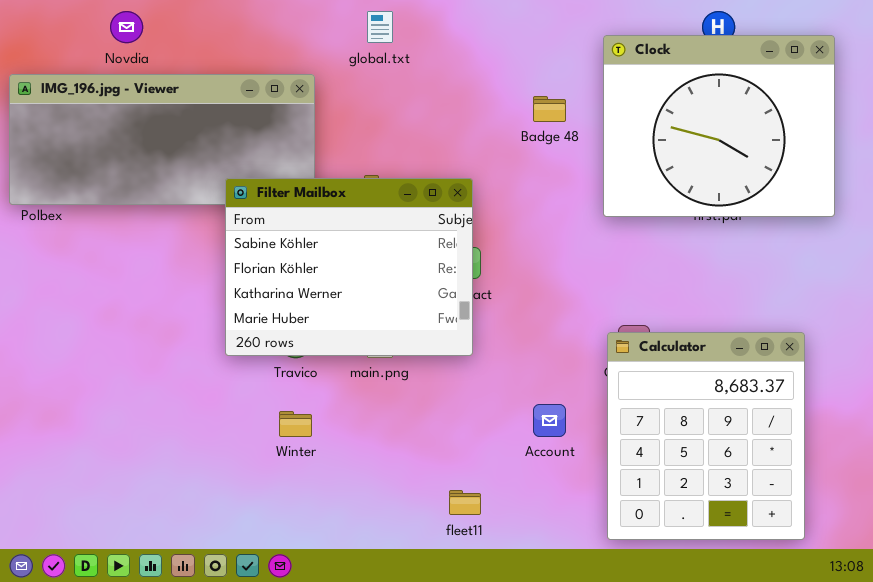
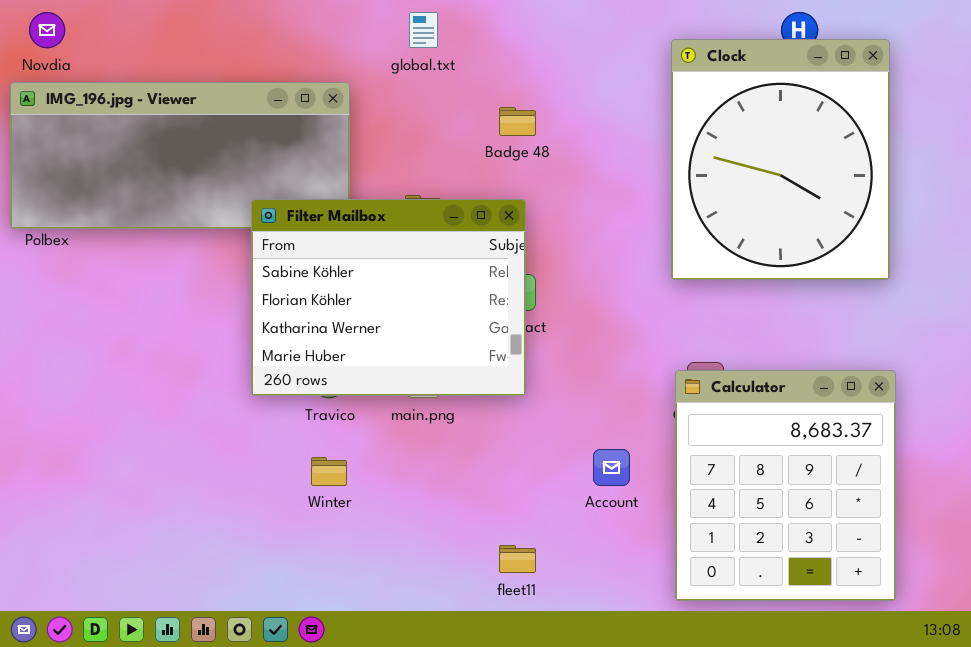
Novdia: [110,11,143,43] -> [29,12,65,48], moved
Clock: [603,35,835,217] -> [671,39,890,280], resized
Badge 48: [533,96,566,122] -> [499,107,536,136], moved

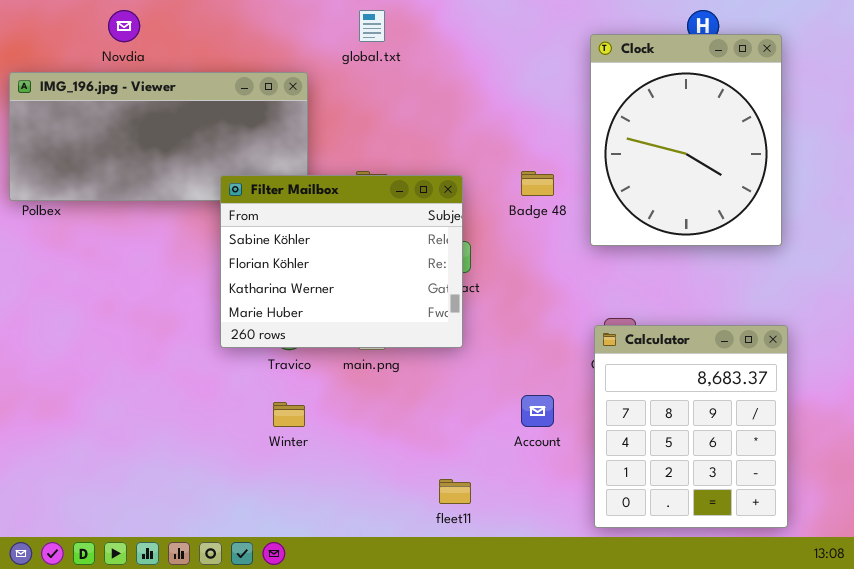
Novdia: [29,12,65,48] -> [108,10,140,42], moved
Badge 48: [499,107,536,136] -> [521,171,554,196], moved

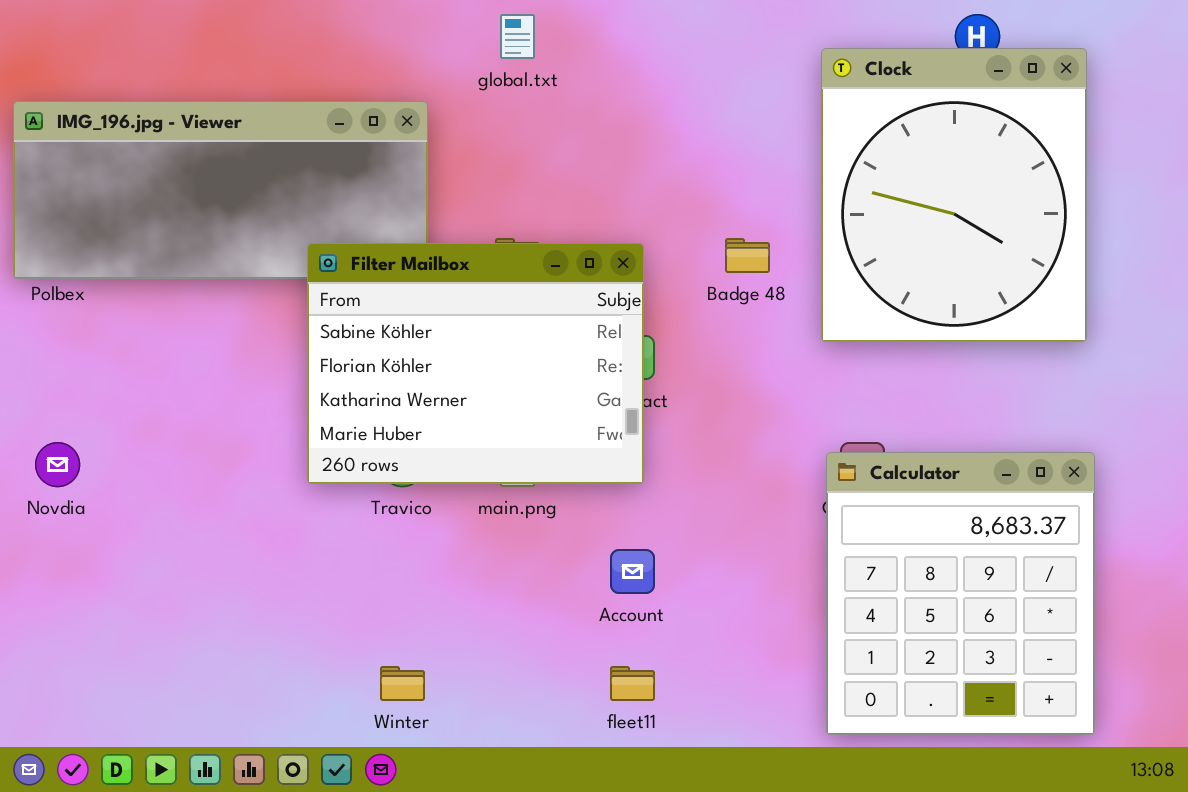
Novdia: [108,10,140,42] -> [35,442,80,487], moved
Account: [521,395,554,427] -> [610,549,655,594], moved
Winter: [273,402,305,427] -> [380,666,425,701], moved

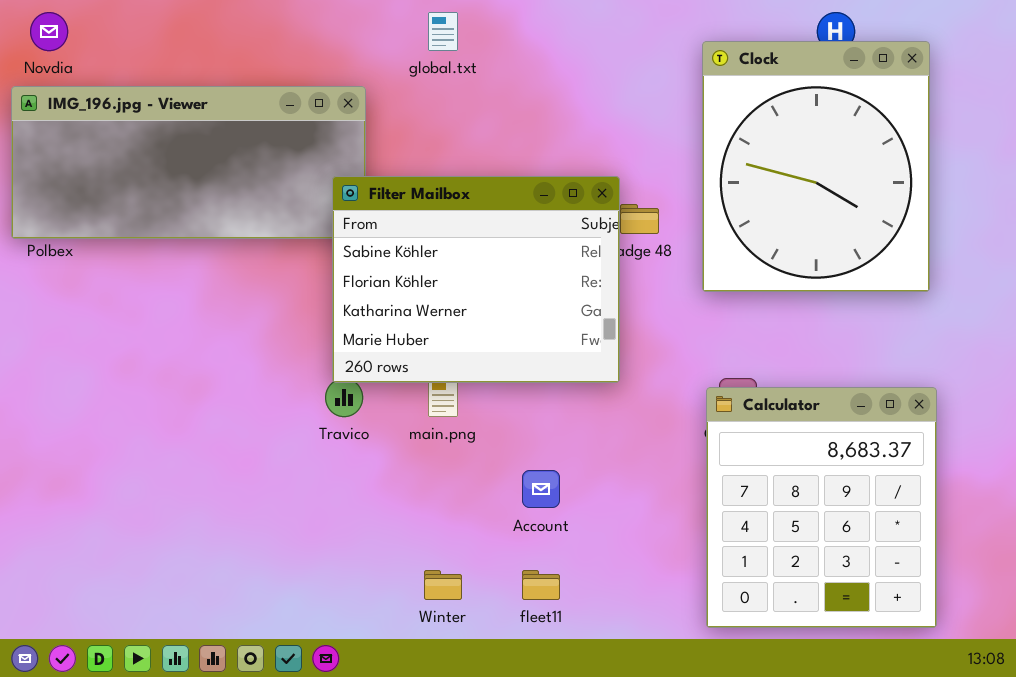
Filter Mailbox: [307,243,644,484] -> [332,176,620,383], moved
Novdia: [35,442,80,487] -> [30,12,68,51], moved
Winter: [380,666,425,701] -> [424,570,462,600], moved

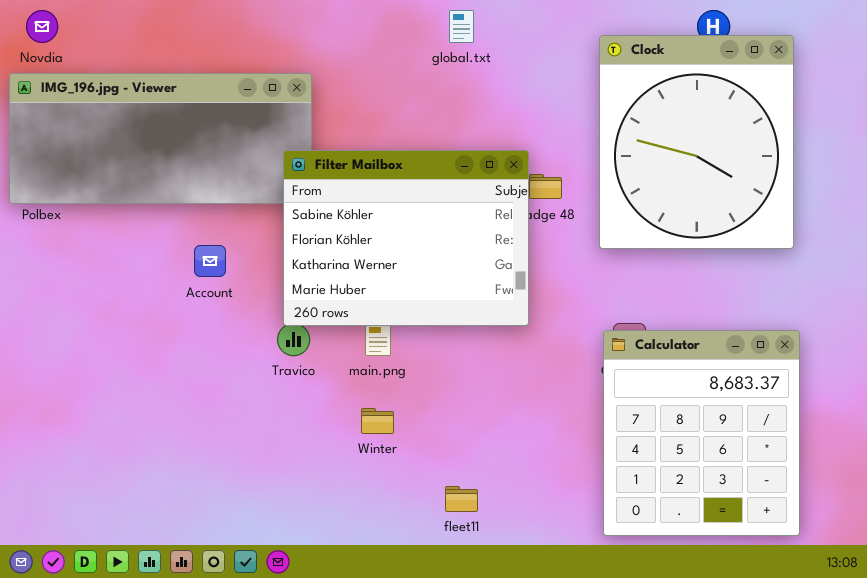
global.txt: [428,12,458,51] -> [449,10,474,43], moved
Account: [522,470,560,508] -> [194,245,226,277], moved
Winter: [424,570,462,600] -> [361,408,394,434], moved

